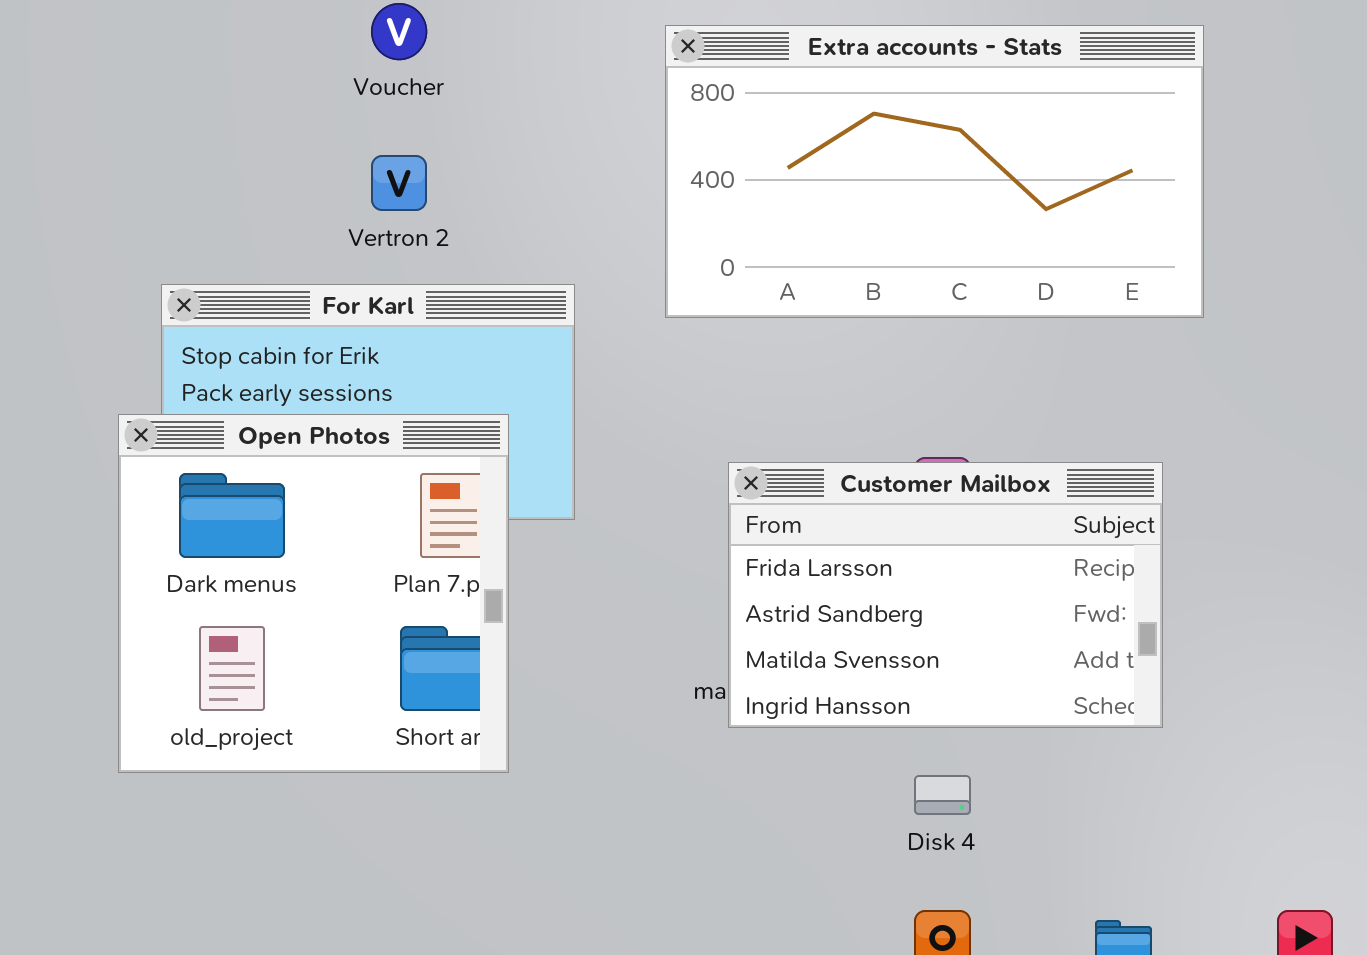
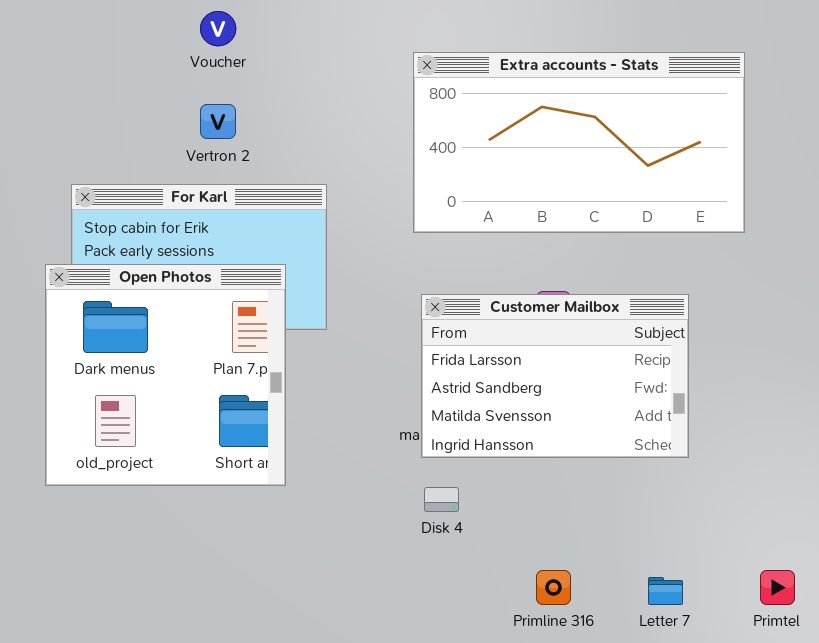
Extra accounts - Stats: [665,25,1204,318] -> [413,52,745,233], moved
Disk 4: [914,775,971,815] -> [424,487,459,512], moved

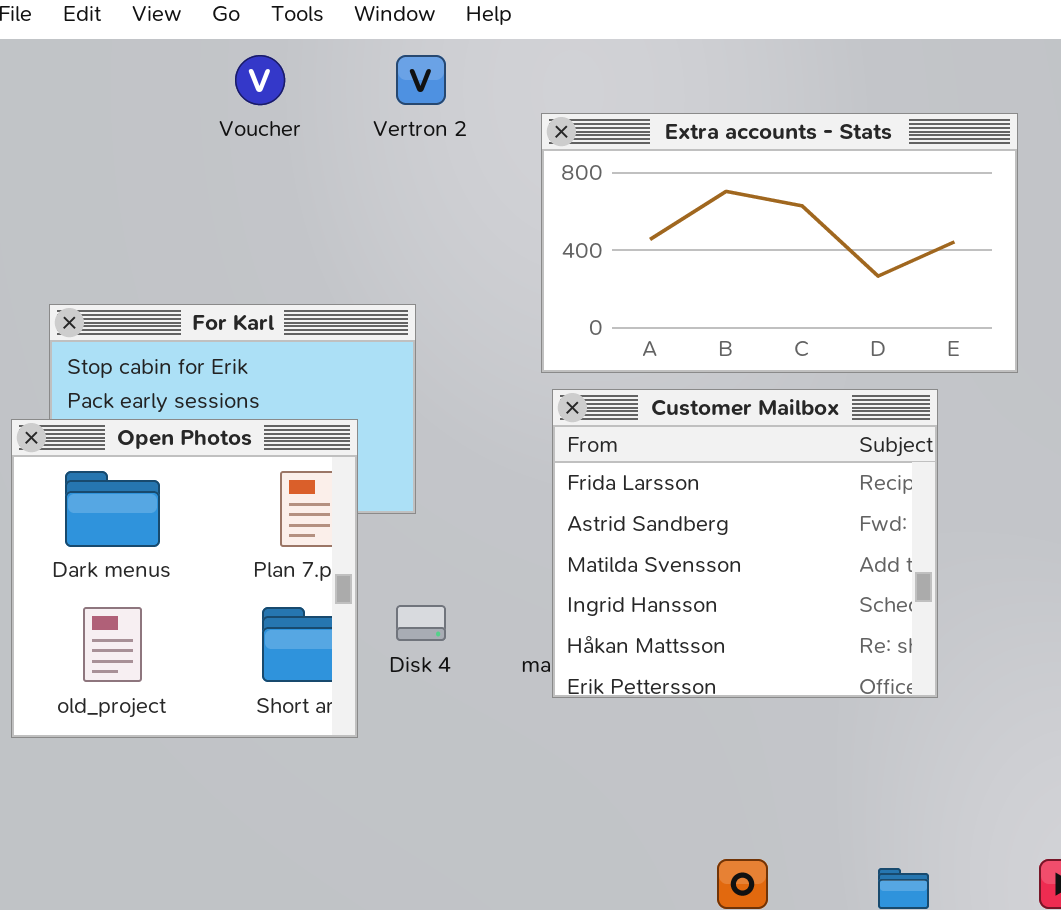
Vertron 2: [200,104,236,139] -> [396,55,446,105], moved
Customer Mailbox: [421,294,689,458] -> [552,389,938,698], resized
Disk 4: [424,487,459,512] -> [396,605,446,641], moved

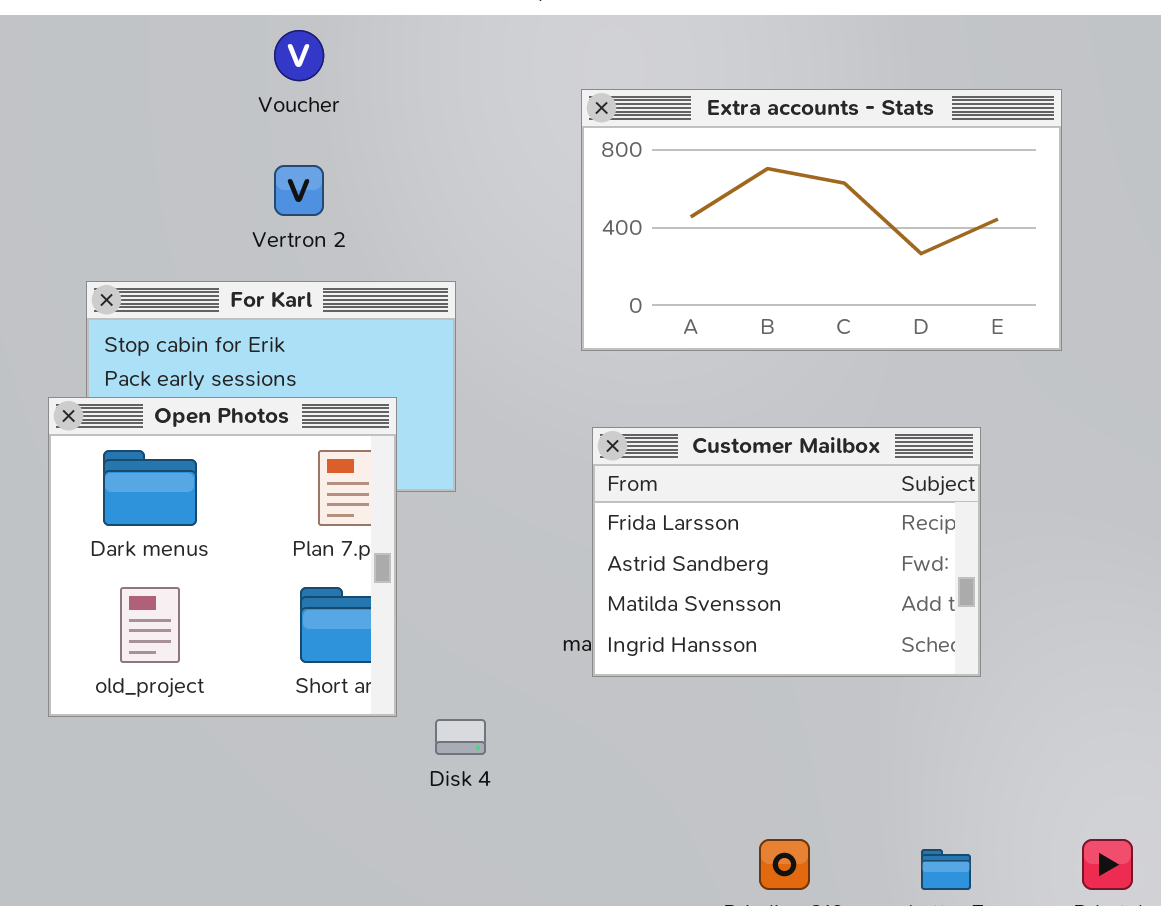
Vertron 2: [396,55,446,105] -> [274,165,324,216], moved
Customer Mailbox: [552,389,938,698] -> [592,427,981,677], resized
Disk 4: [396,605,446,641] -> [435,719,486,755], moved

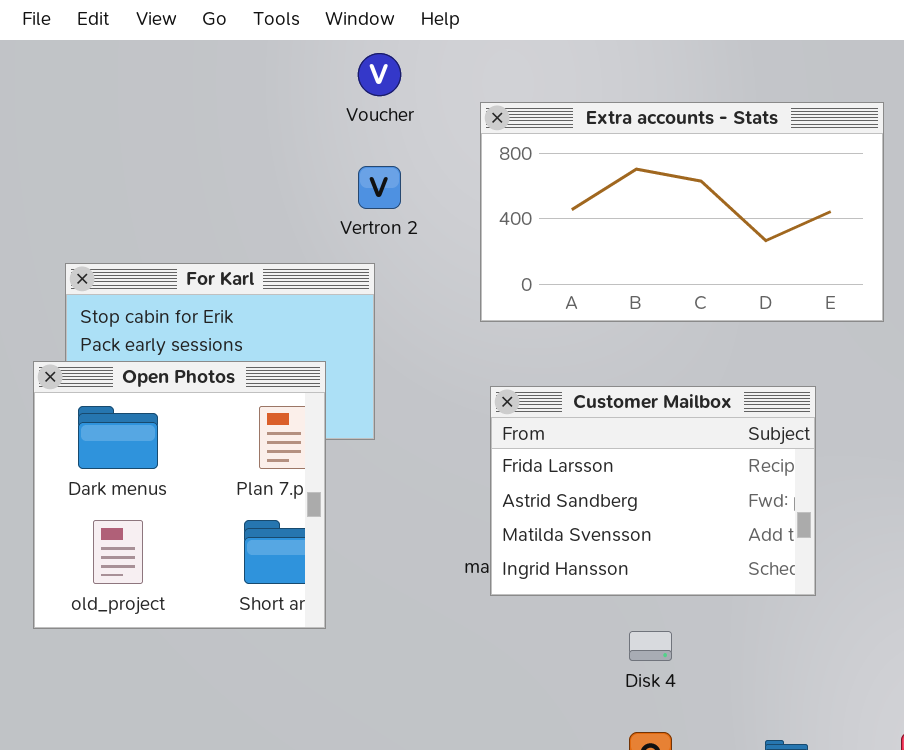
Voucher: [274,30,324,81] -> [358,53,401,96], moved
Vertron 2: [274,165,324,216] -> [358,166,401,209], moved
Disk 4: [435,719,486,755] -> [629,631,672,661], moved

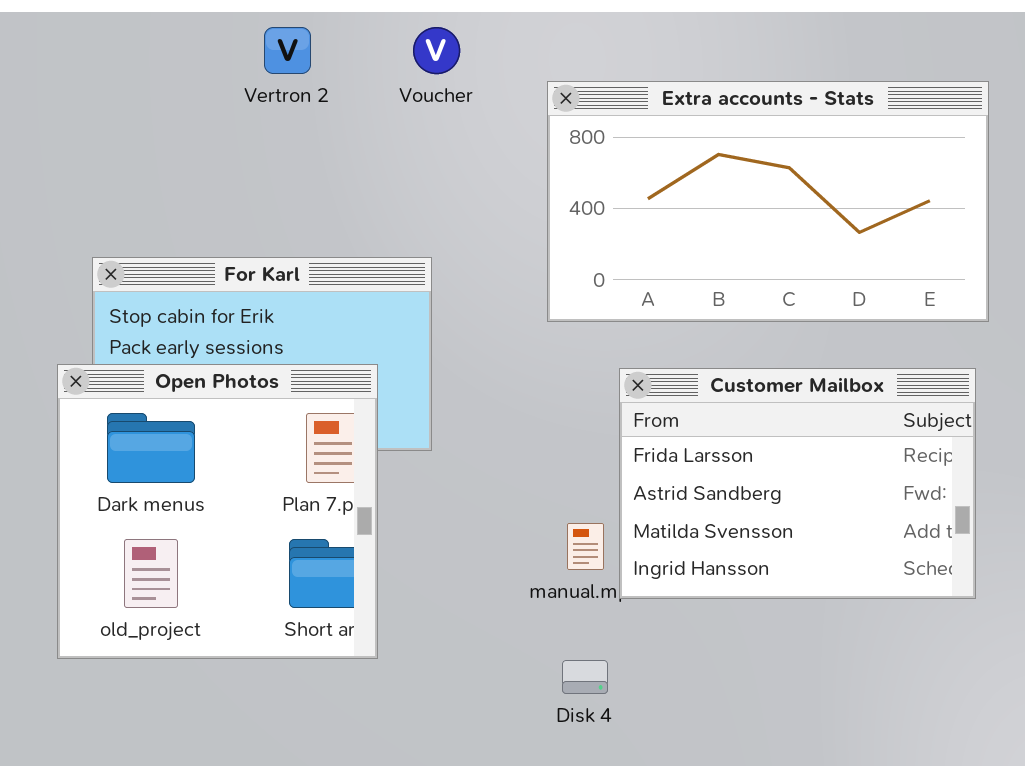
Vertron 2: [358,166,401,209] -> [264,27,311,74], moved
Customer Mailbox: [490,386,816,596] -> [619,368,976,599], moved
Disk 4: [629,631,672,661] -> [562,660,608,694], moved

